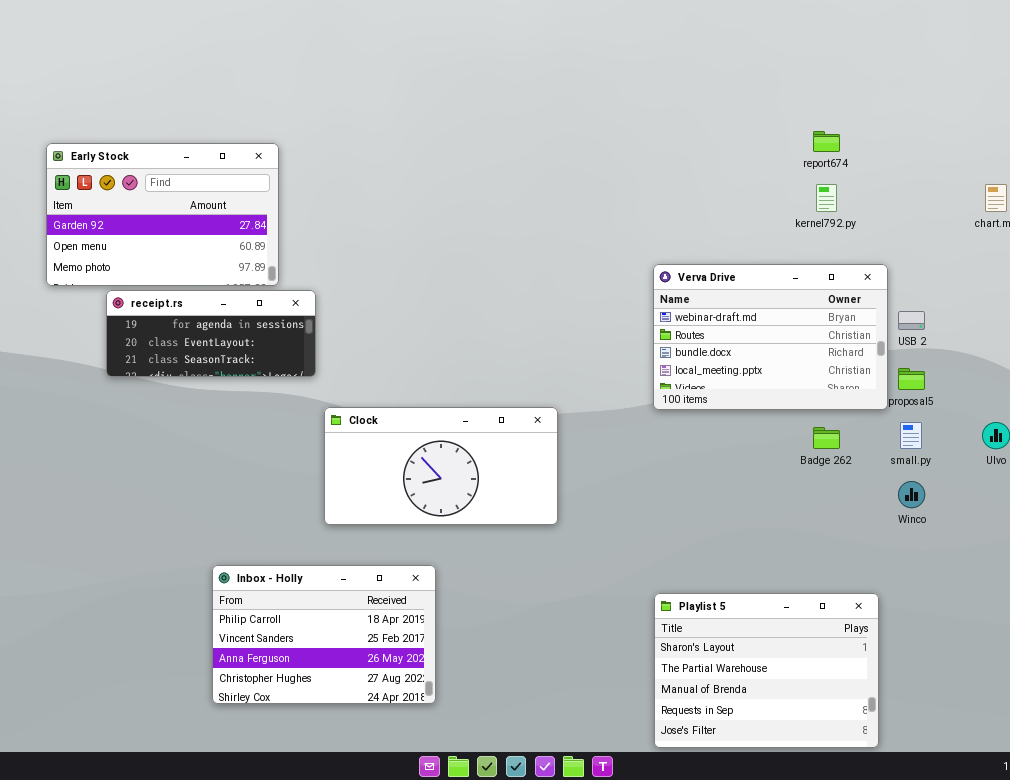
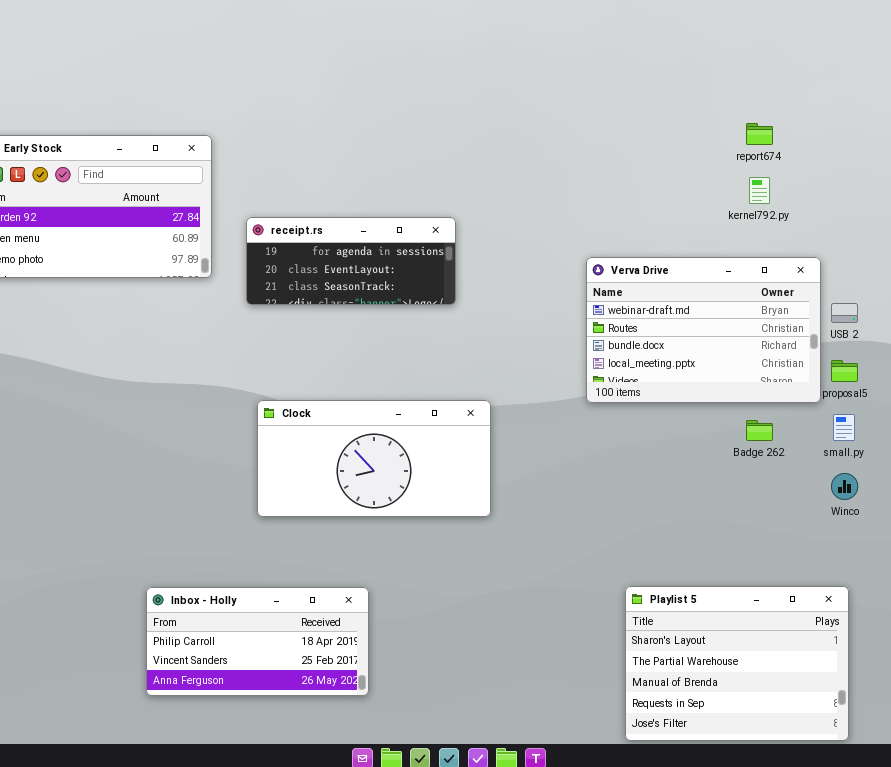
receipt.rs: [106,290,316,377] -> [246,217,456,305], moved
Inbox - Holly: [212,565,436,704] -> [146,587,369,696], resized
Playlist 5: [654,593,879,748] -> [625,586,849,741], moved

